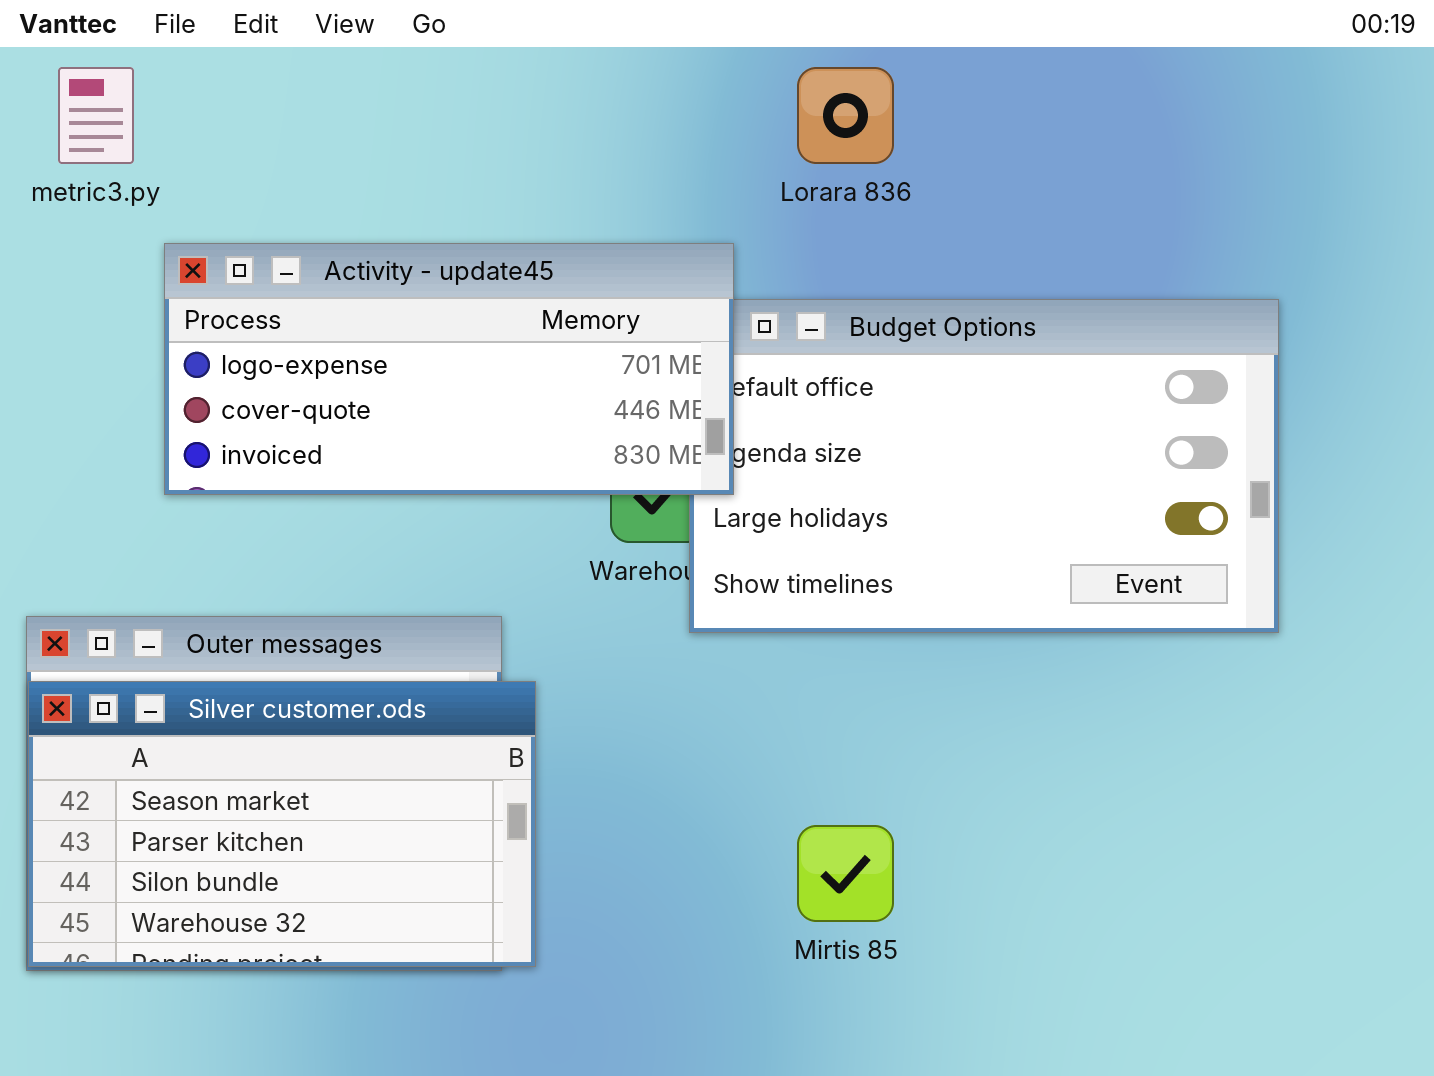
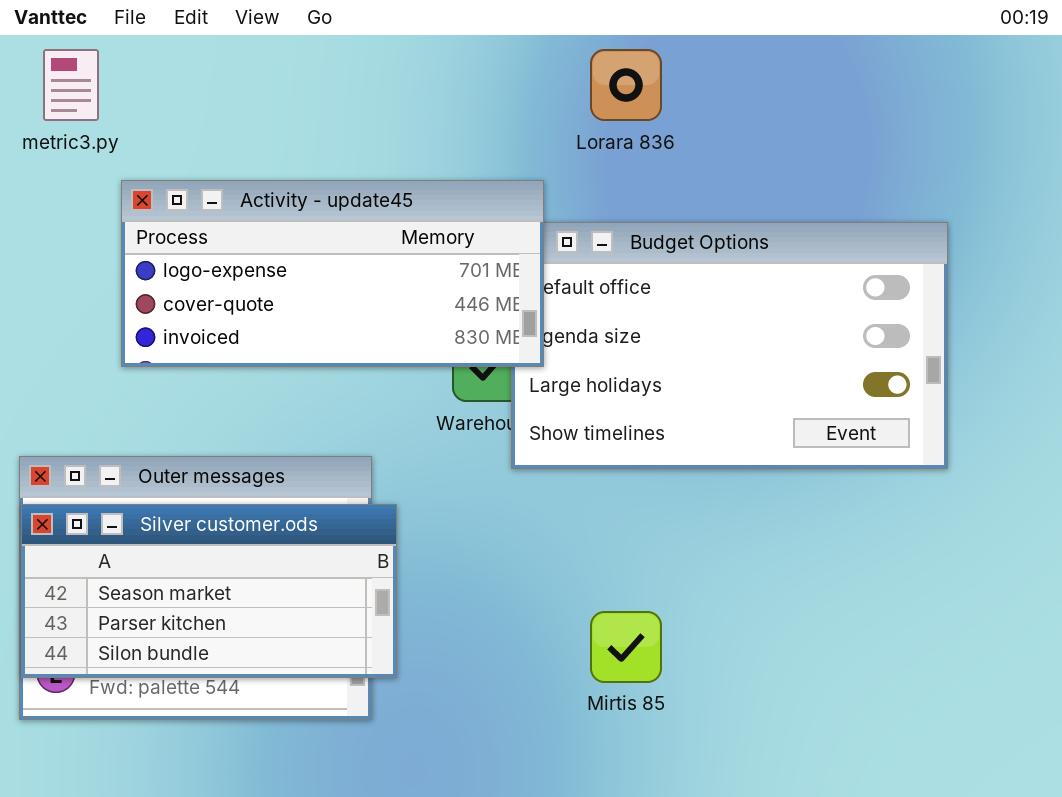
Silver customer.ods: [28,681,536,967] -> [21,504,397,678], resized

